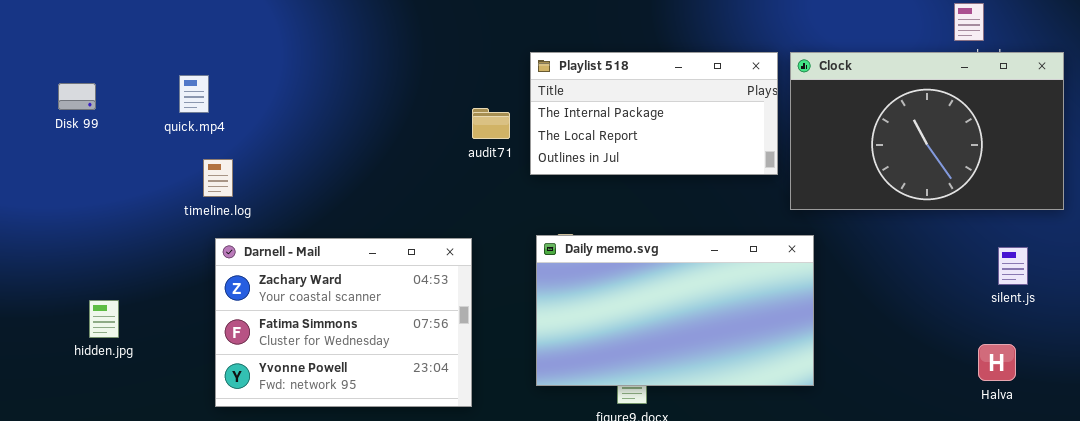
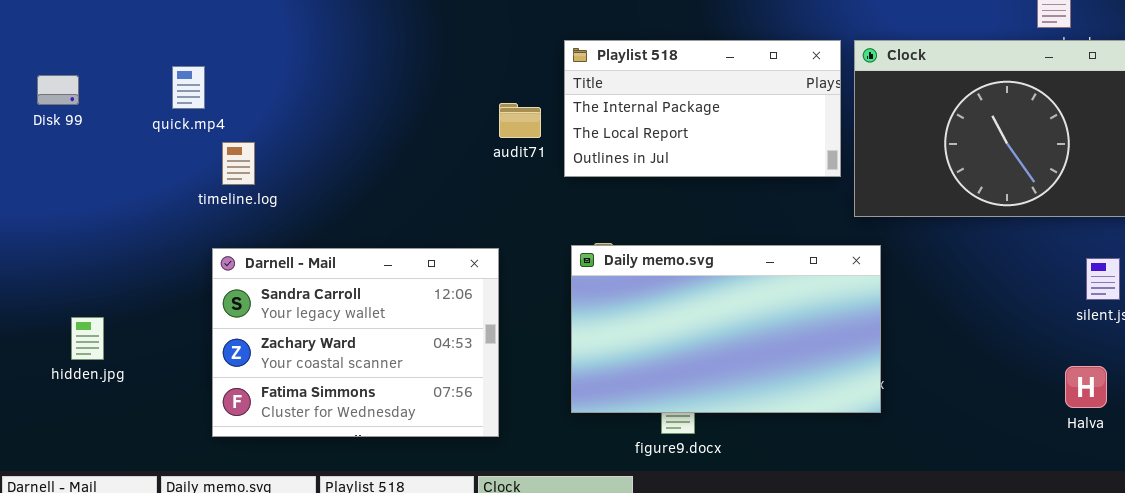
timeline.log: [203,159,233,197] -> [222,142,255,185], moved
Darnell - Mail: [215,238,472,407] -> [212,248,499,437], scrolled up 1 row

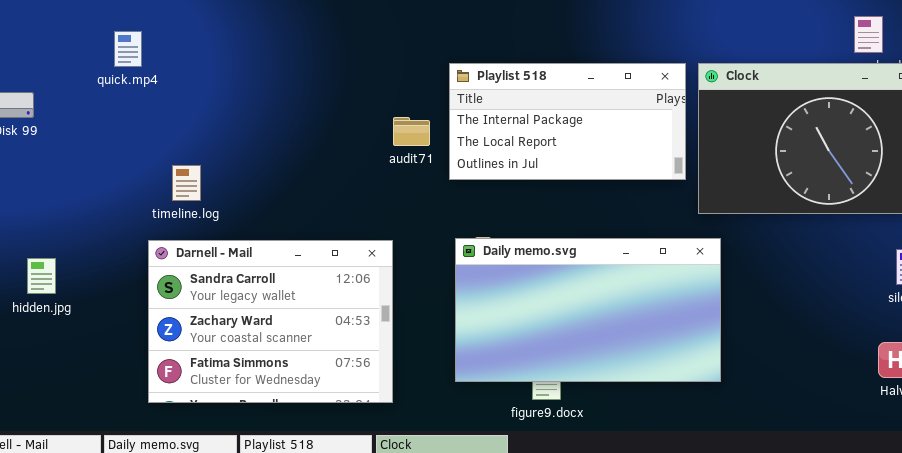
quick.mp4: [172,66,205,109] -> [114,31,142,67], moved
timeline.log: [222,142,255,185] -> [172,165,201,201], moved
hidden.jpg: [71,317,104,360] -> [27,258,56,294], moved

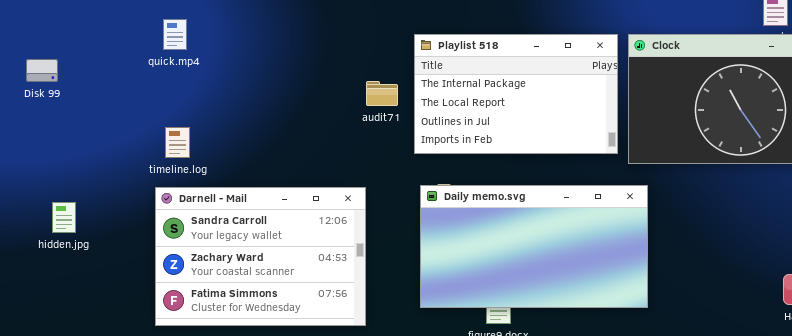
quick.mp4: [114,31,142,67] -> [163,19,187,50], moved
Playlist 518: [449,63,686,180] -> [414,34,618,154], resized
timeline.log: [172,165,201,201] -> [165,127,190,158], moved

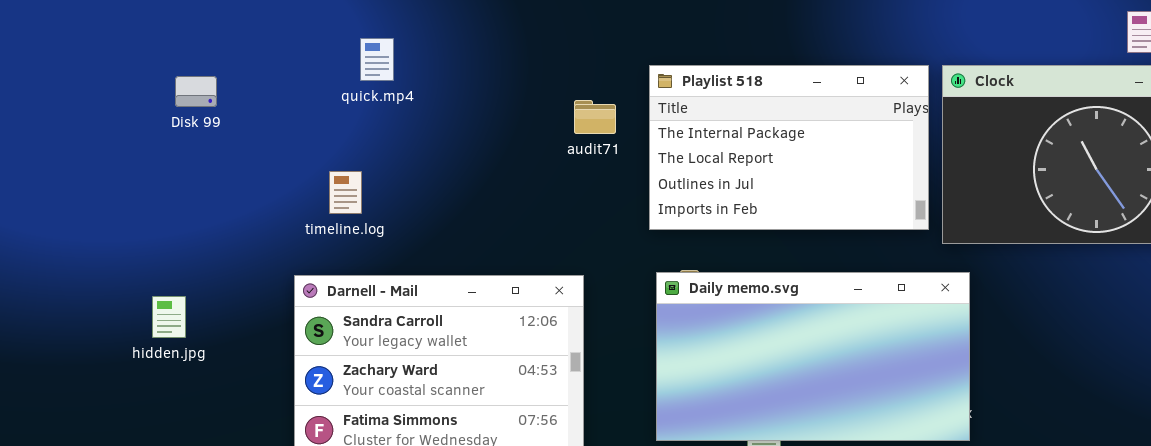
quick.mp4: [163,19,187,50] -> [360,38,394,81], moved
Disk 99: [26,59,58,82] -> [175,76,217,107], moved
audit71: [366,81,398,106] -> [574,100,616,134], moved
timeline.log: [165,127,190,158] -> [329,171,362,214], moved

